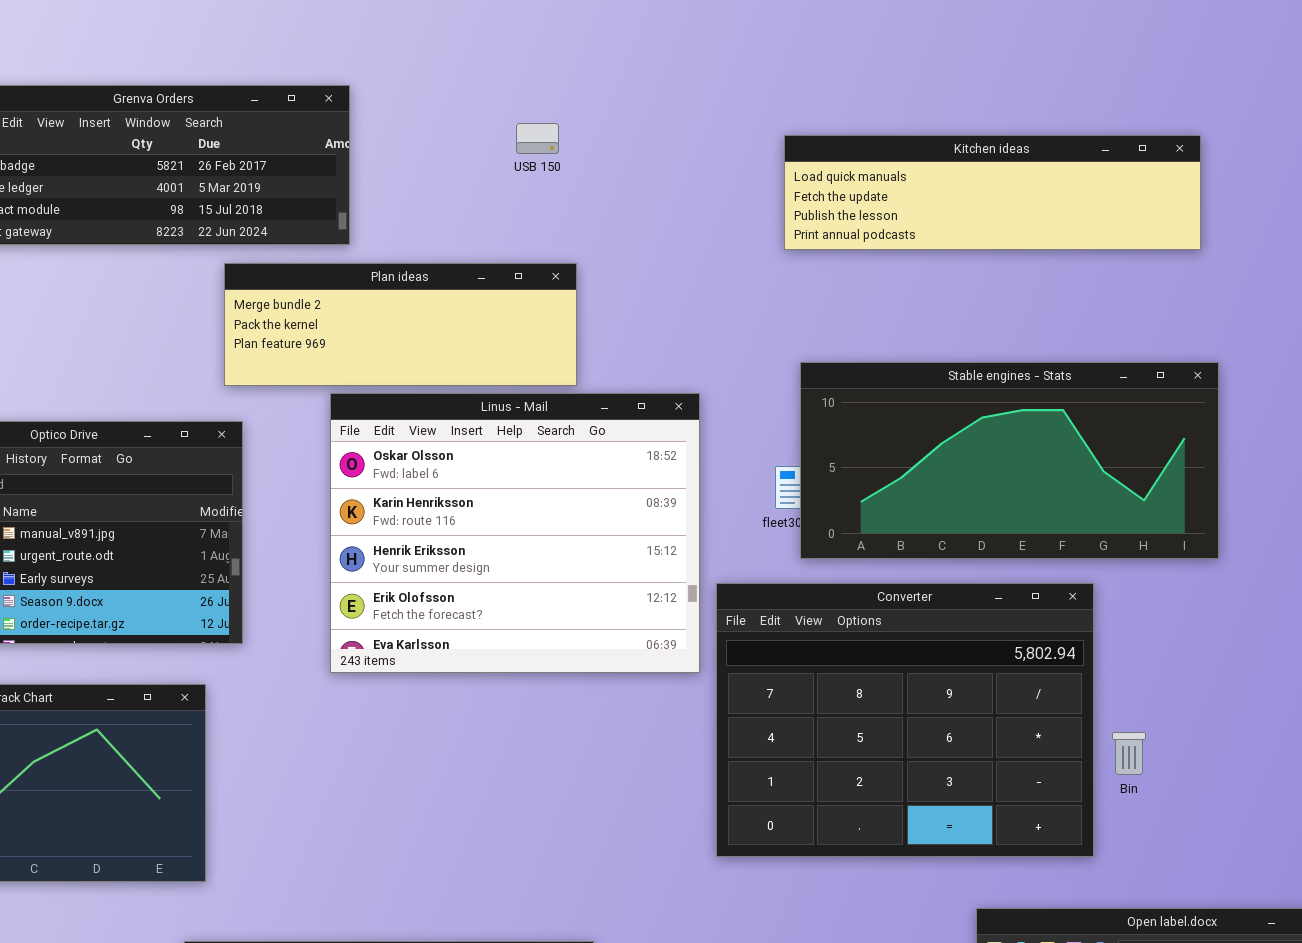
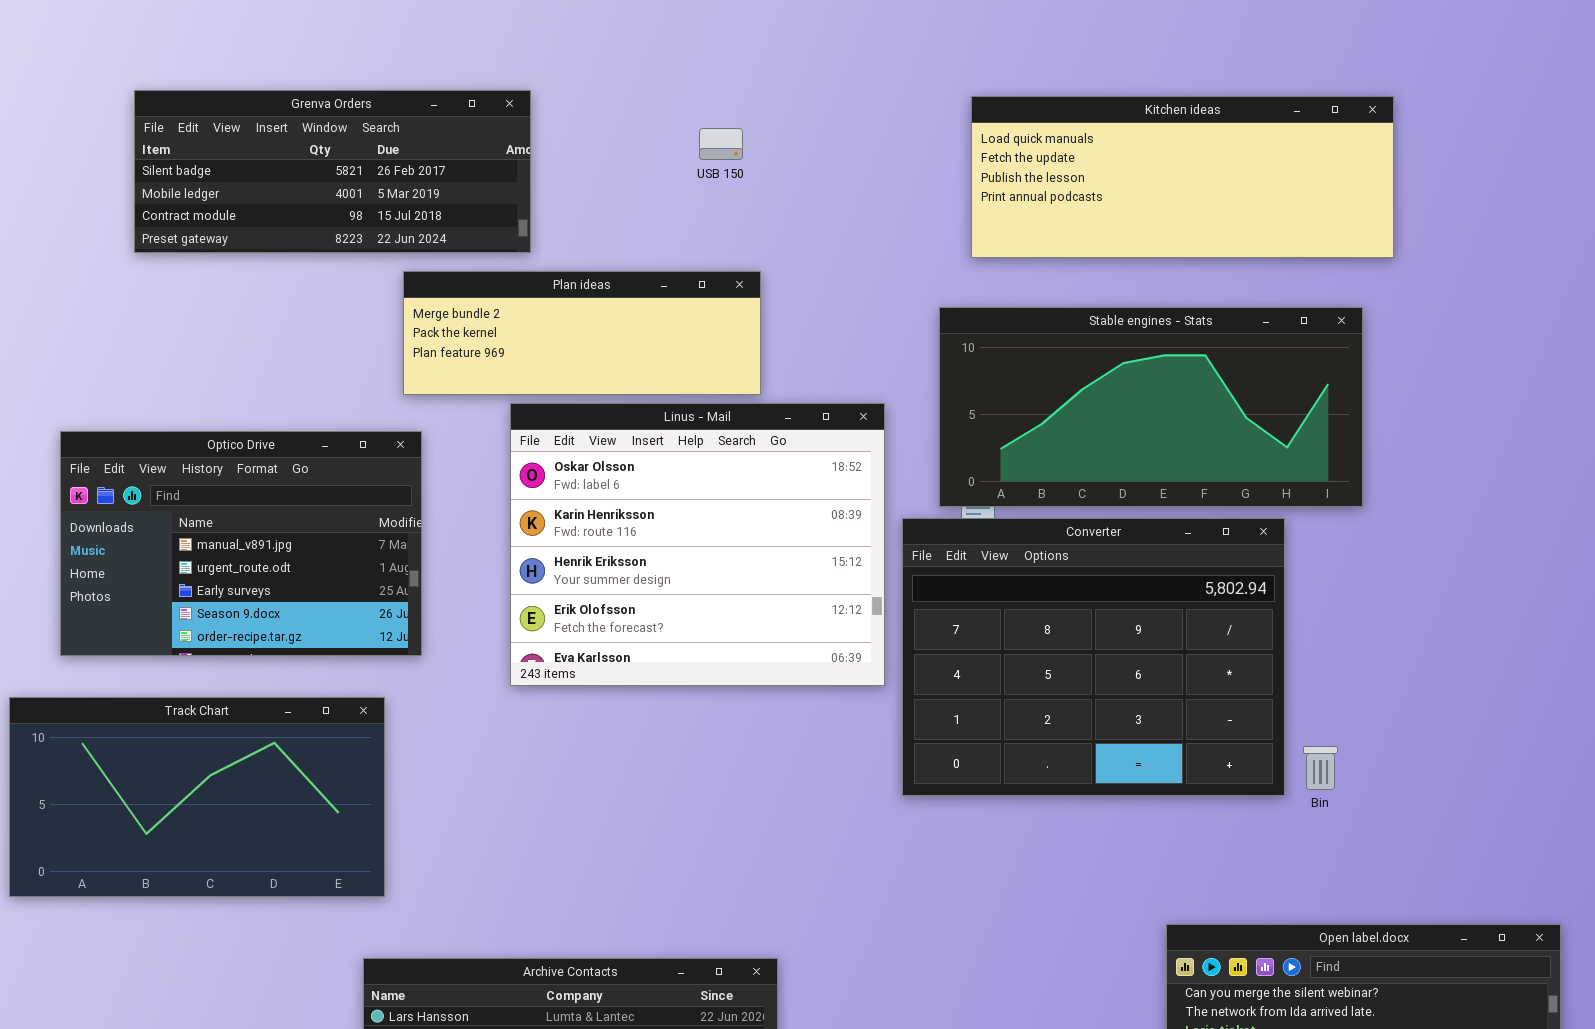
Kitchen ideas: [784,135,1201,250] -> [971,96,1394,258], resized
Stable engines - Stats: [800,362,1219,559] -> [939,307,1363,507], moved
Converter: [716,583,1094,857] -> [902,518,1285,796], moved

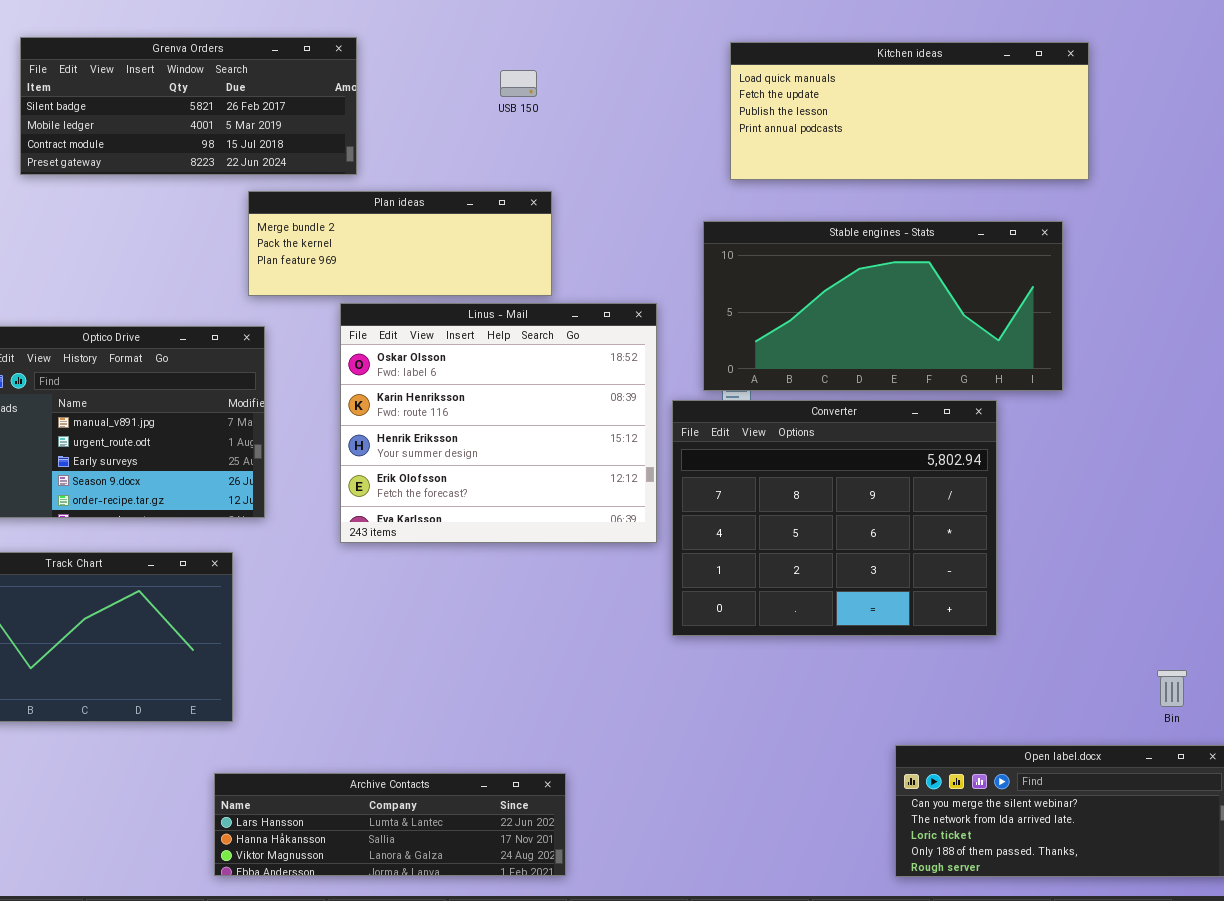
Bin: [1303,746,1338,790] -> [1157,670,1187,707], moved

